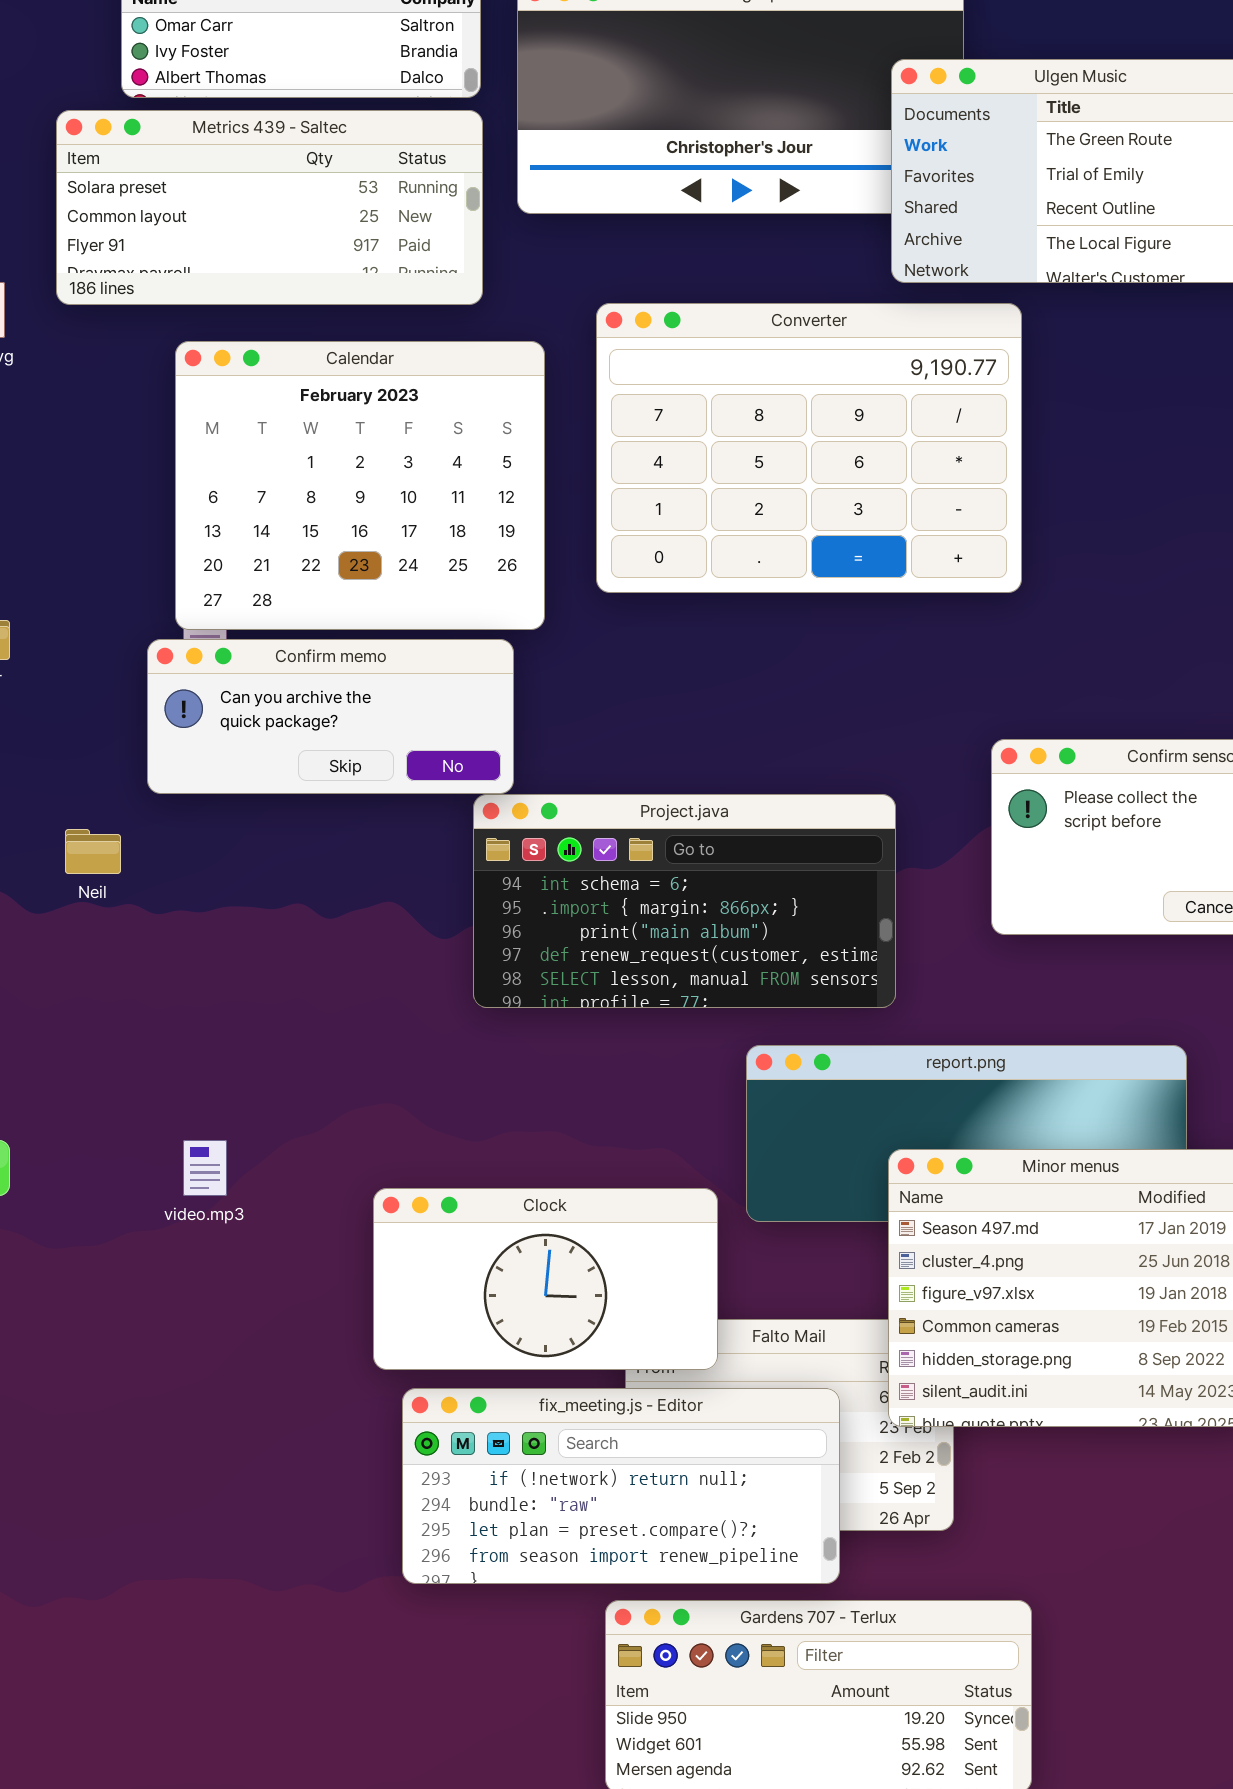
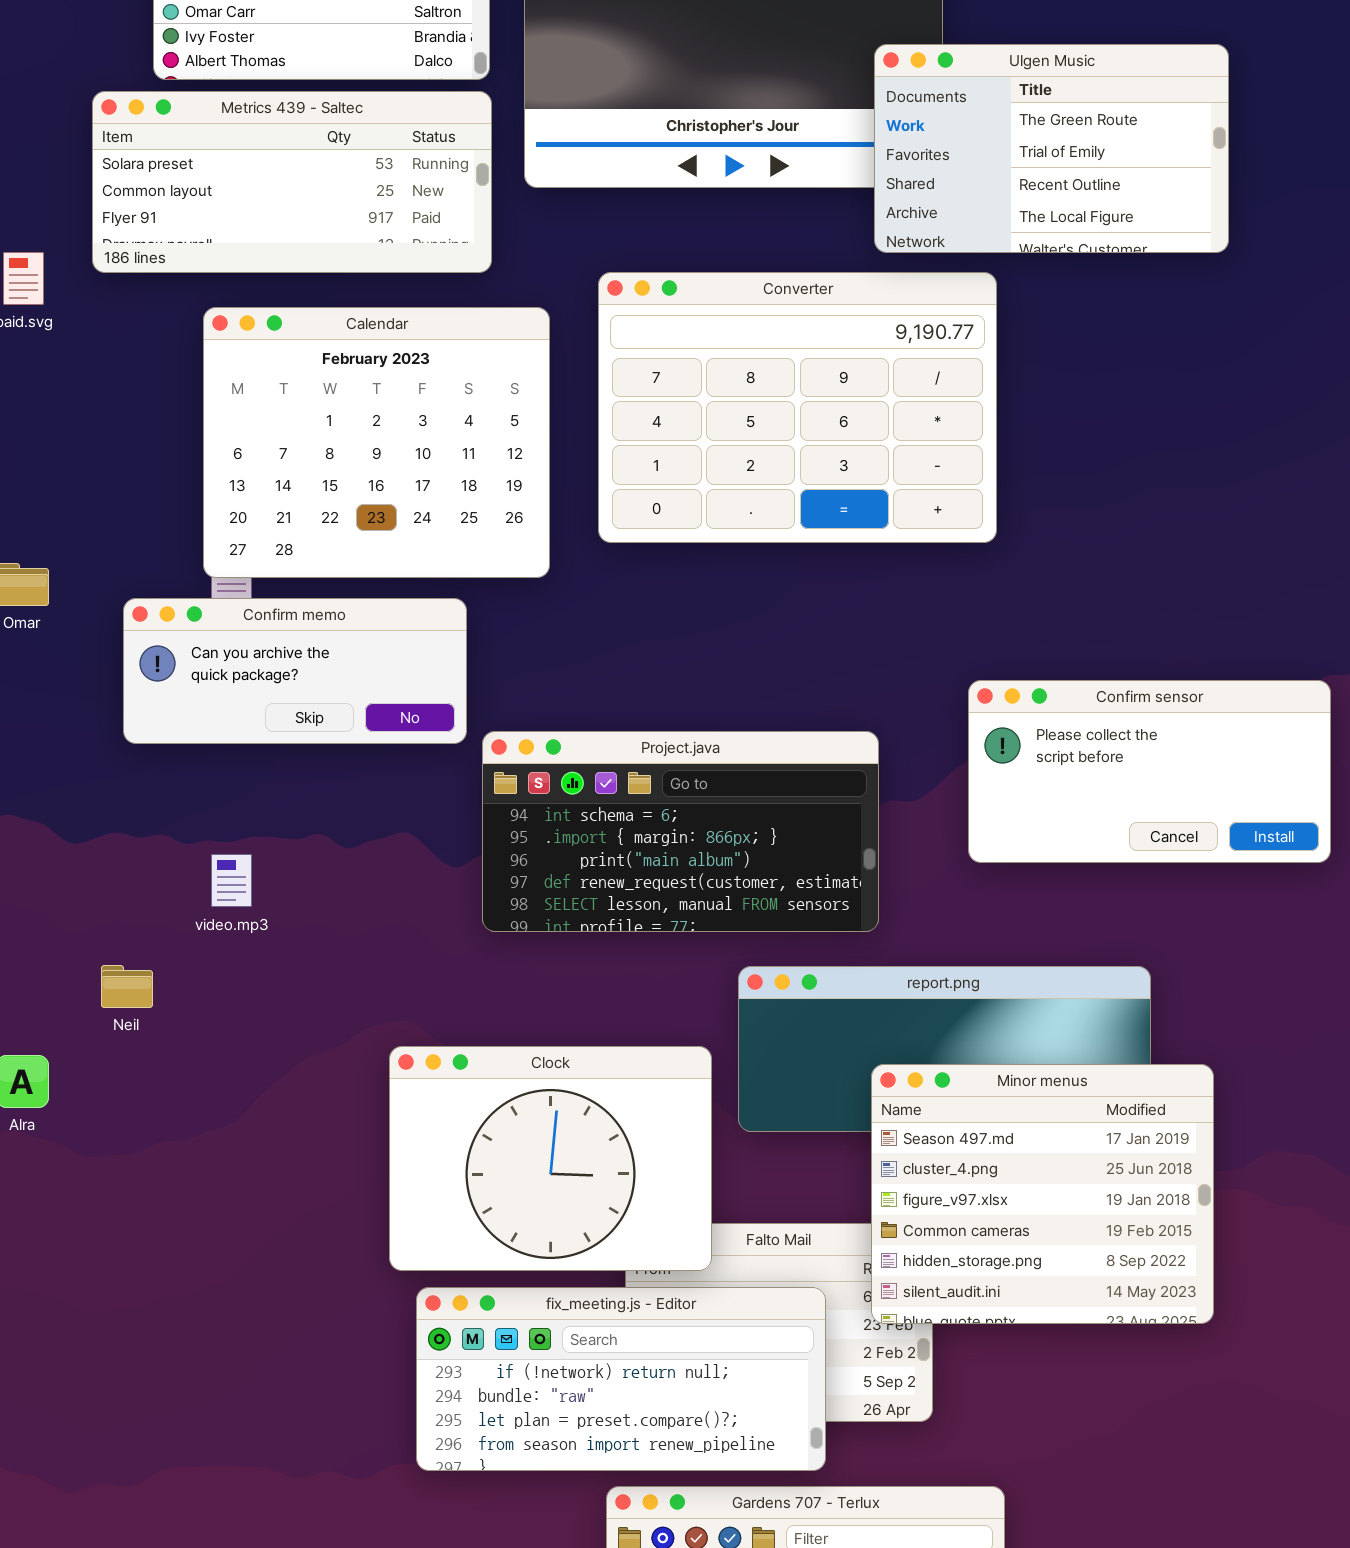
Confirm memo: [147,639,514,794] -> [123,598,467,744], moved
Neil: [65,829,121,874] -> [101,965,153,1008], moved
video.mp3: [183,1140,227,1196] -> [211,854,252,907], moved
Clock: [373,1188,718,1370] -> [389,1046,712,1271], resized

